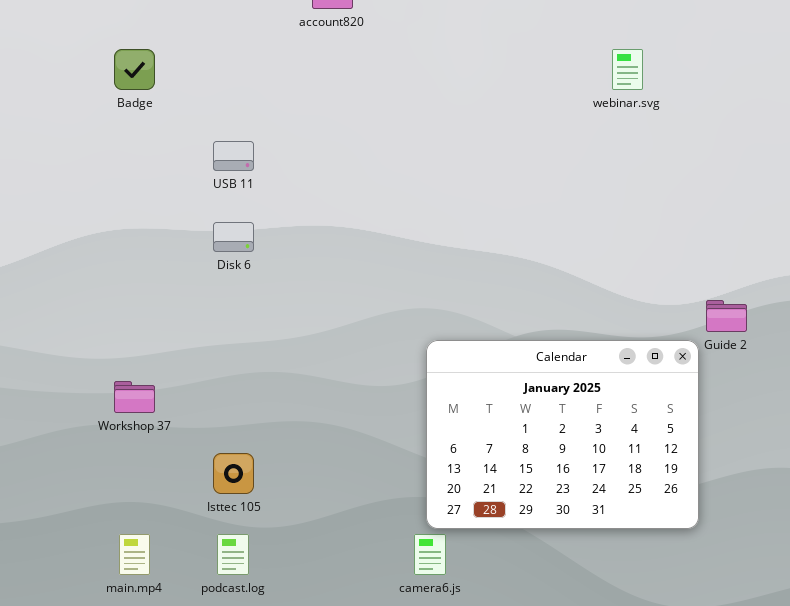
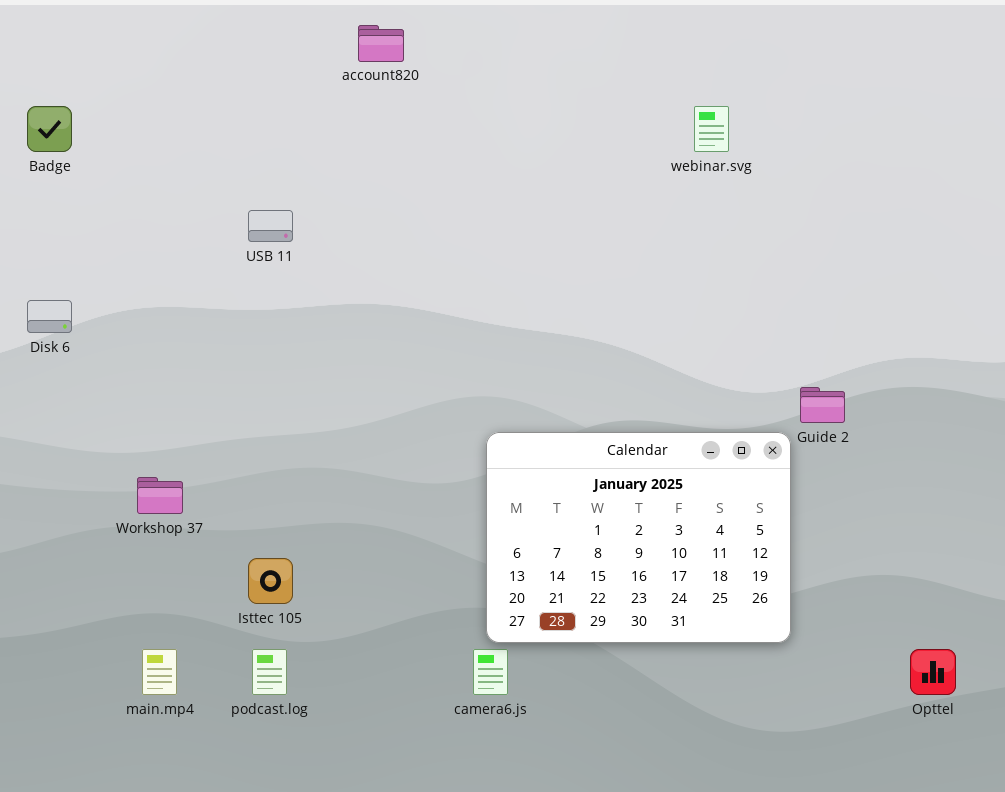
Badge: [114,49,155,90] -> [27,106,72,152], moved
Disk 6: [213,222,254,252] -> [27,300,72,333], moved

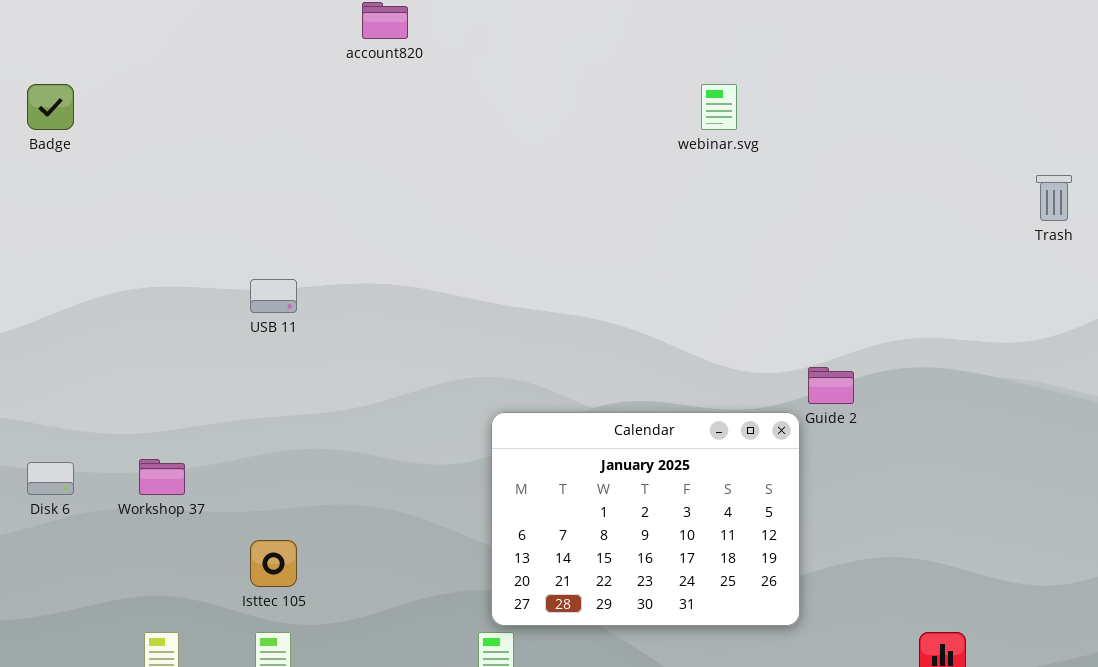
USB 11: [248,210,293,242] -> [250,279,297,313], moved
Disk 6: [27,300,72,333] -> [27,462,74,495], moved

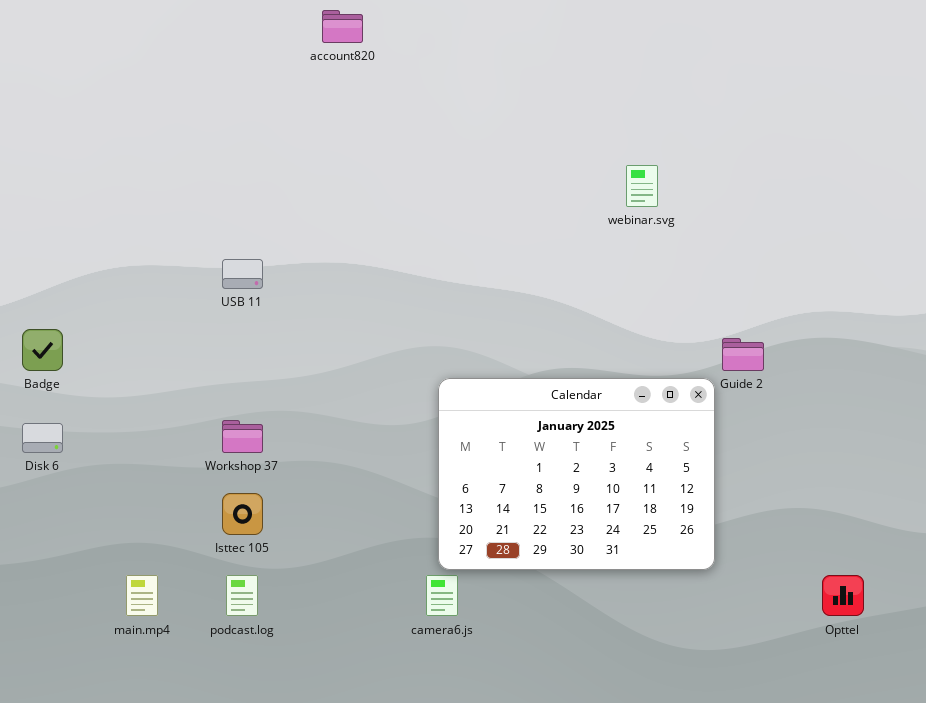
Badge: [27,84,74,130] -> [22,329,63,371], moved
webinar.svg: [701,84,737,130] -> [626,165,658,207], moved
Workshop 37: [139,459,185,495] -> [222,420,263,453], moved

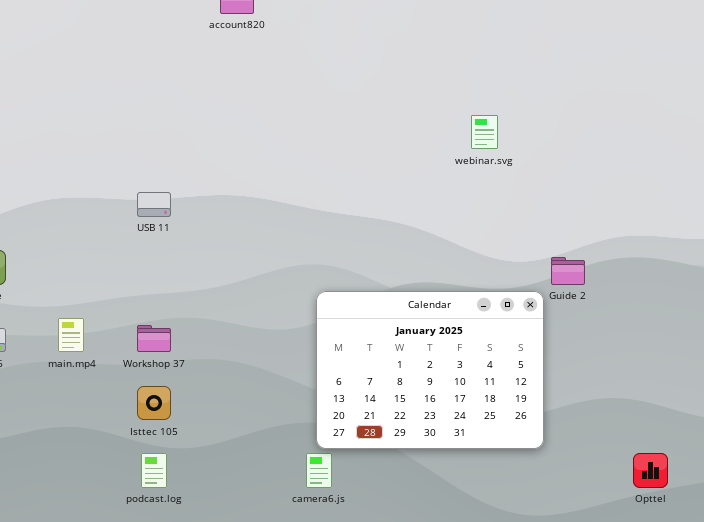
main.mp4: [126,575,158,616] -> [58,318,84,352], moved

